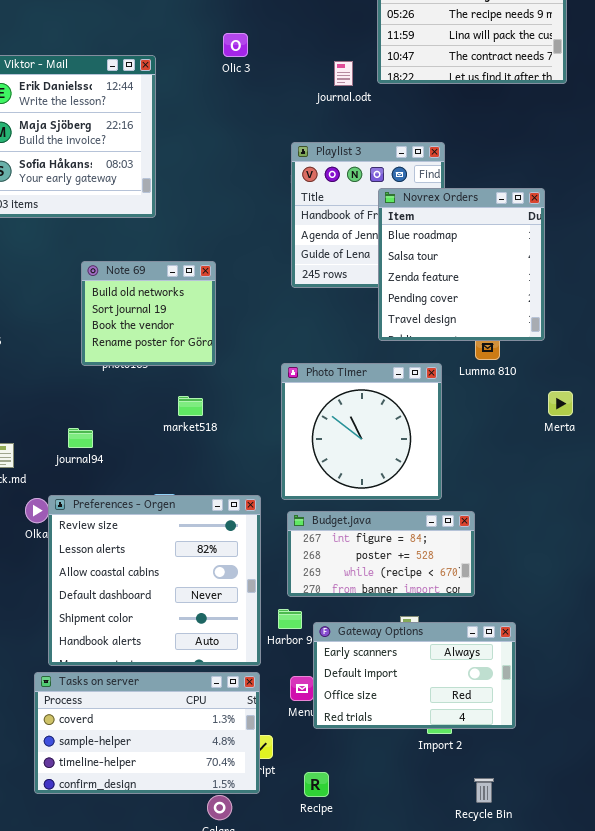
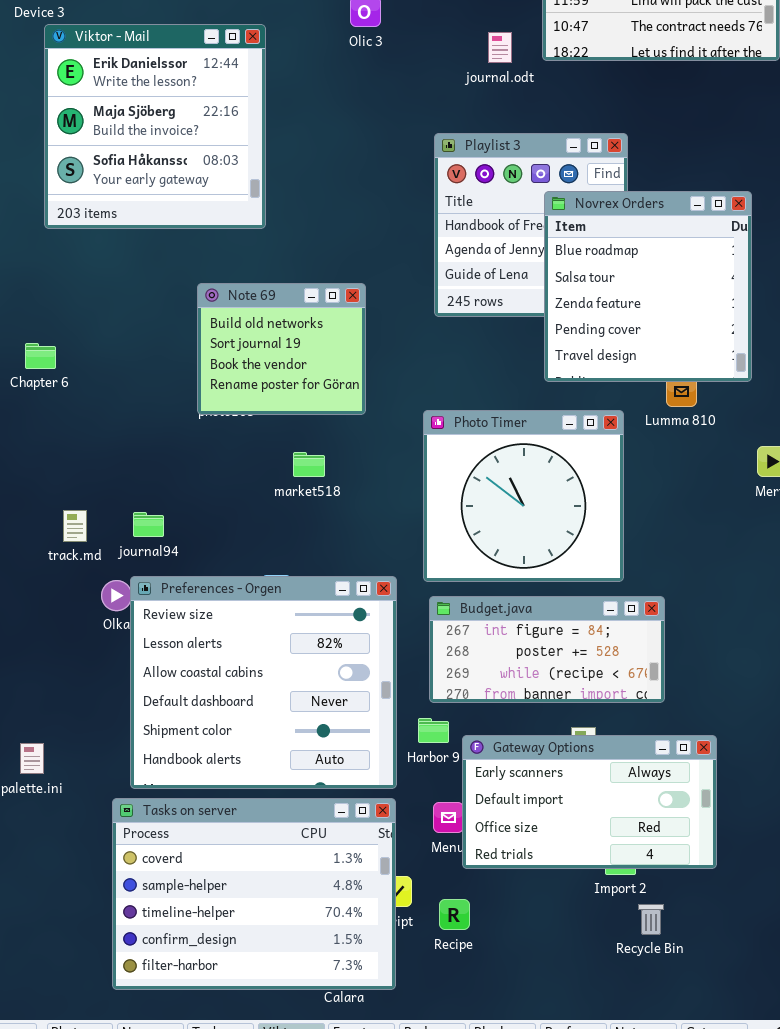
Note 69: [81,261,216,366] -> [197,283,366,415], moved
journal94: [68,428,93,448] -> [133,512,164,537], moved
Tasks on server: [34,672,260,794] -> [112,798,396,990], resized
Recipe: [304,772,329,797] -> [439,899,470,930], moved
Recycle Bin: [474,778,494,803] -> [638,904,664,935], moved

